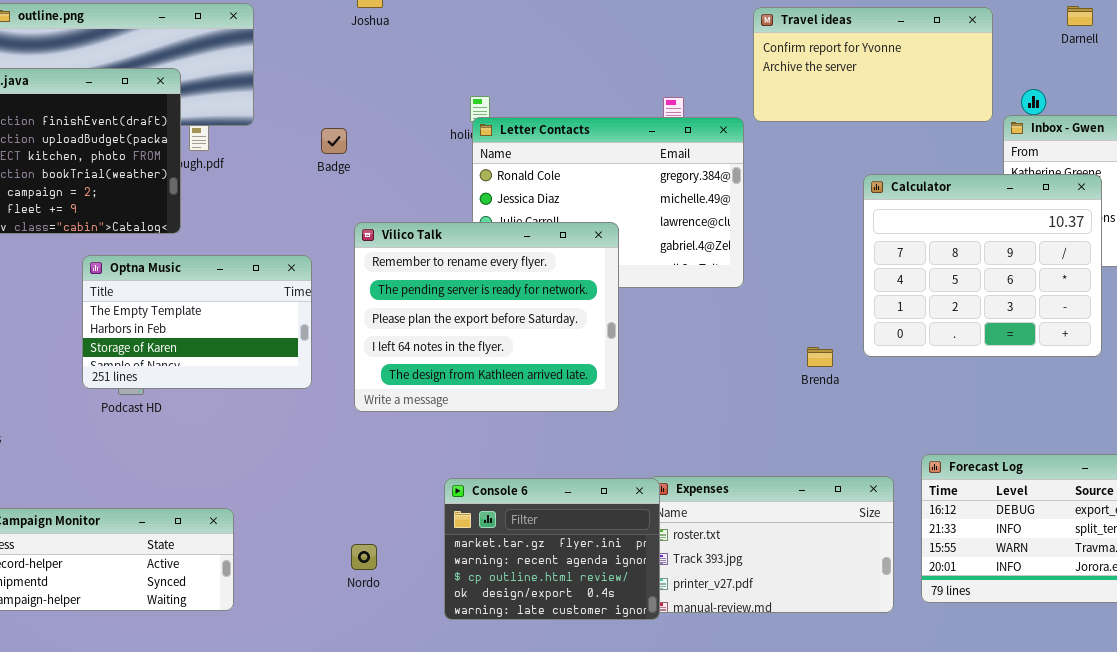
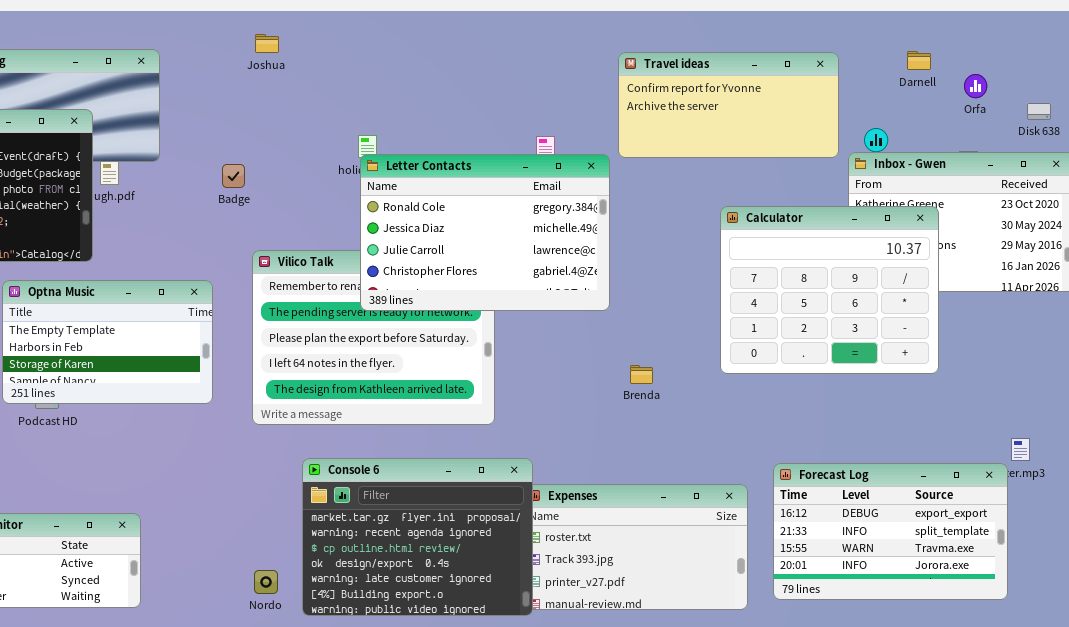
Letter Contacts: [472,117,744,288] -> [360,154,610,311], raised
Brenda: [807,347,833,367] -> [630,365,653,384], moved
Console 6: [444,478,660,620] -> [302,458,533,616], resized
Nordo: [351,544,377,570] -> [254,570,278,594], moved

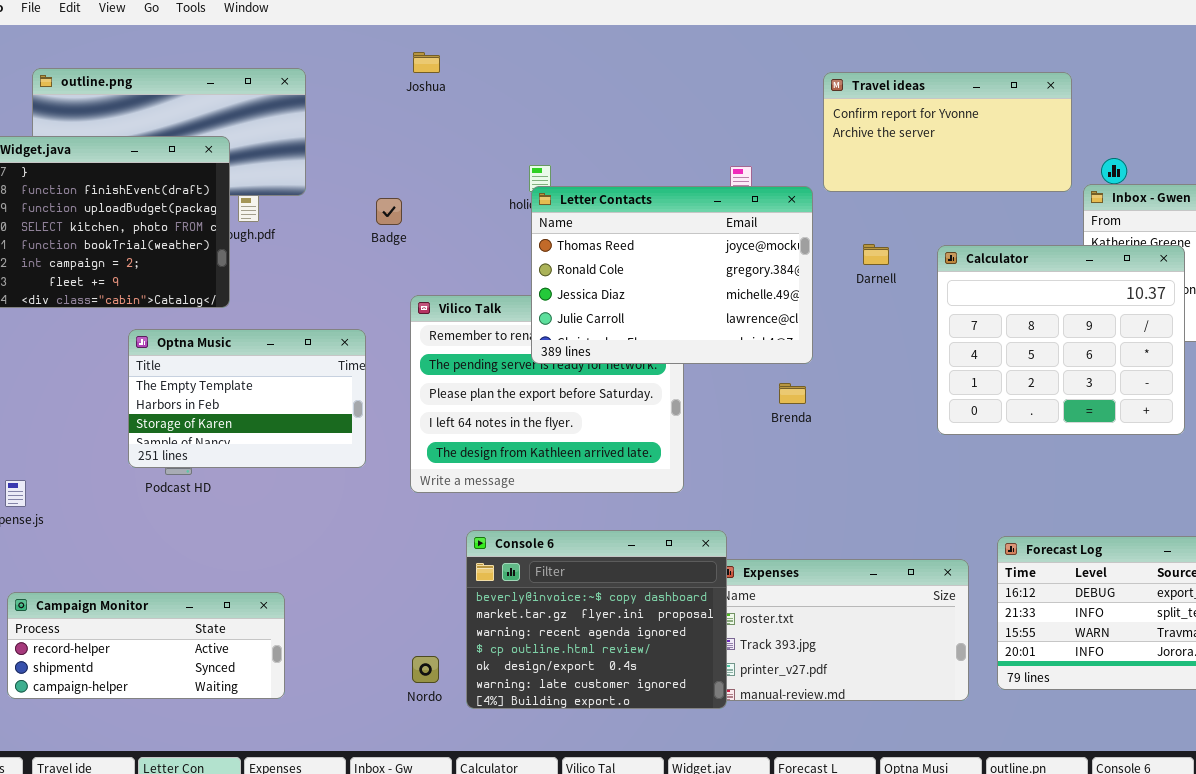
Darnell: [907,51,931,70] -> [863,244,889,265], moved
Letter Contacts: [360,154,610,311] -> [531,186,813,364], scrolled up 1 row
Brenda: [630,365,653,384] -> [779,383,806,404], moved
Console 6: [302,458,533,616] -> [466,530,727,709], scrolled up 1 row

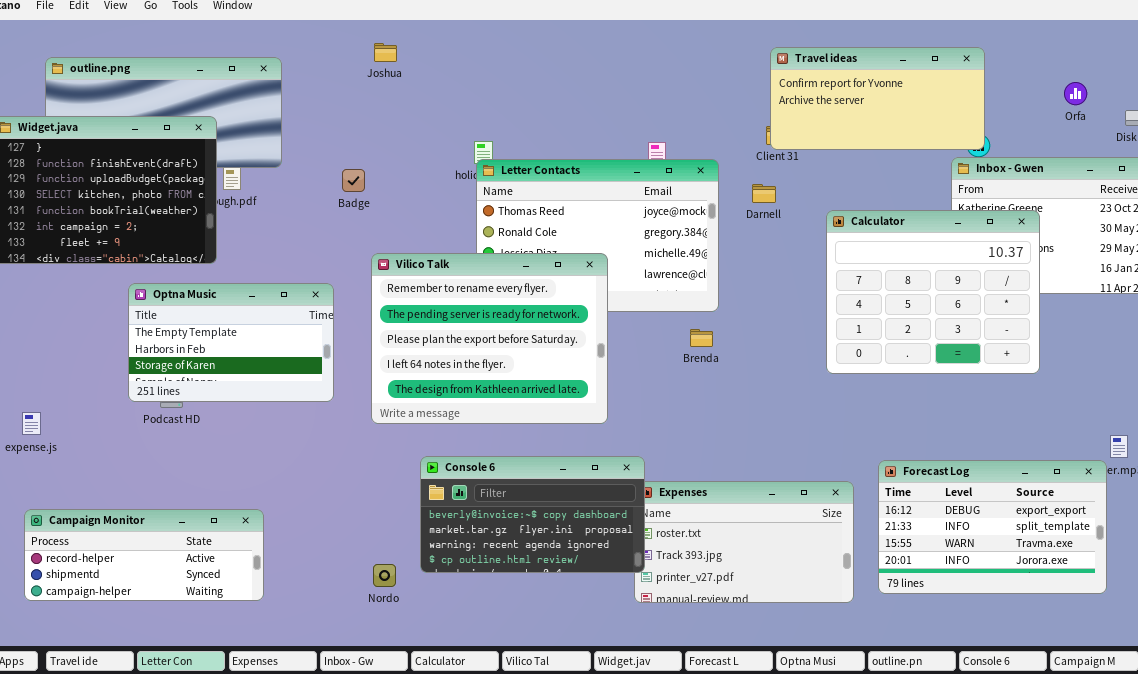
Travel ideas: [823,72,1072,192] -> [770,47,985,150], moved
Darnell: [863,244,889,265] -> [752,184,776,203], moved
Vilico Talk: [410,295,684,493] -> [371,253,608,424], raised
Console 6: [466,530,727,709] -> [420,456,645,573], resized

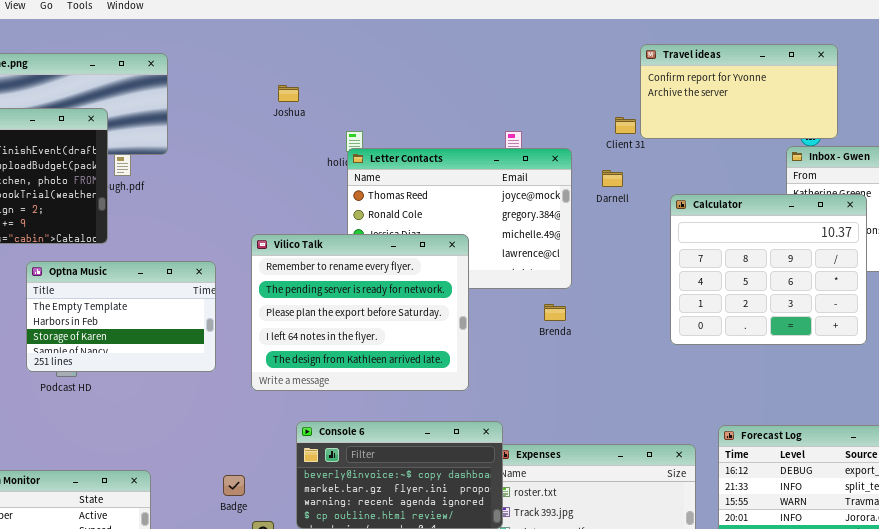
Joshua: [374,43,397,62] -> [278,85,299,102], moved
Travel ideas: [770,47,985,150] -> [640,44,838,139], moved
Badge: [342,169,365,192] -> [223,475,245,496], moved

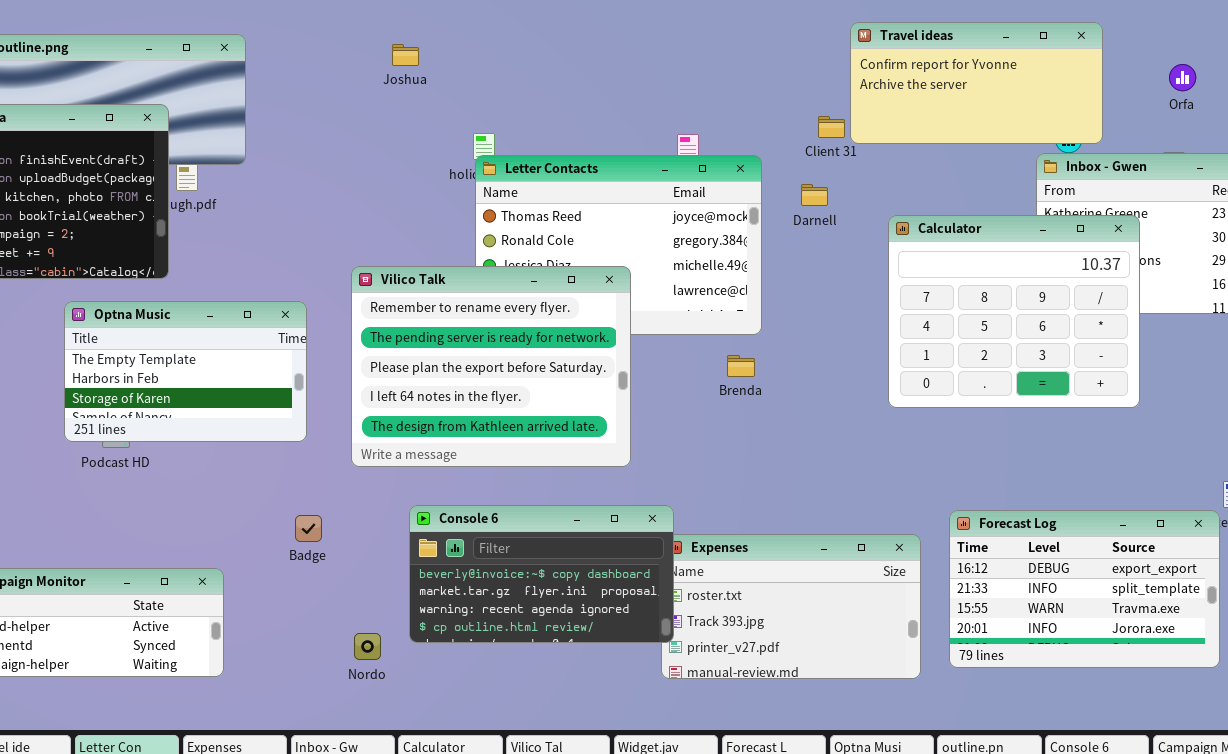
Joshua: [278,85,299,102] -> [392,44,419,66], moved
Badge: [223,475,245,496] -> [295,515,322,542], moved

